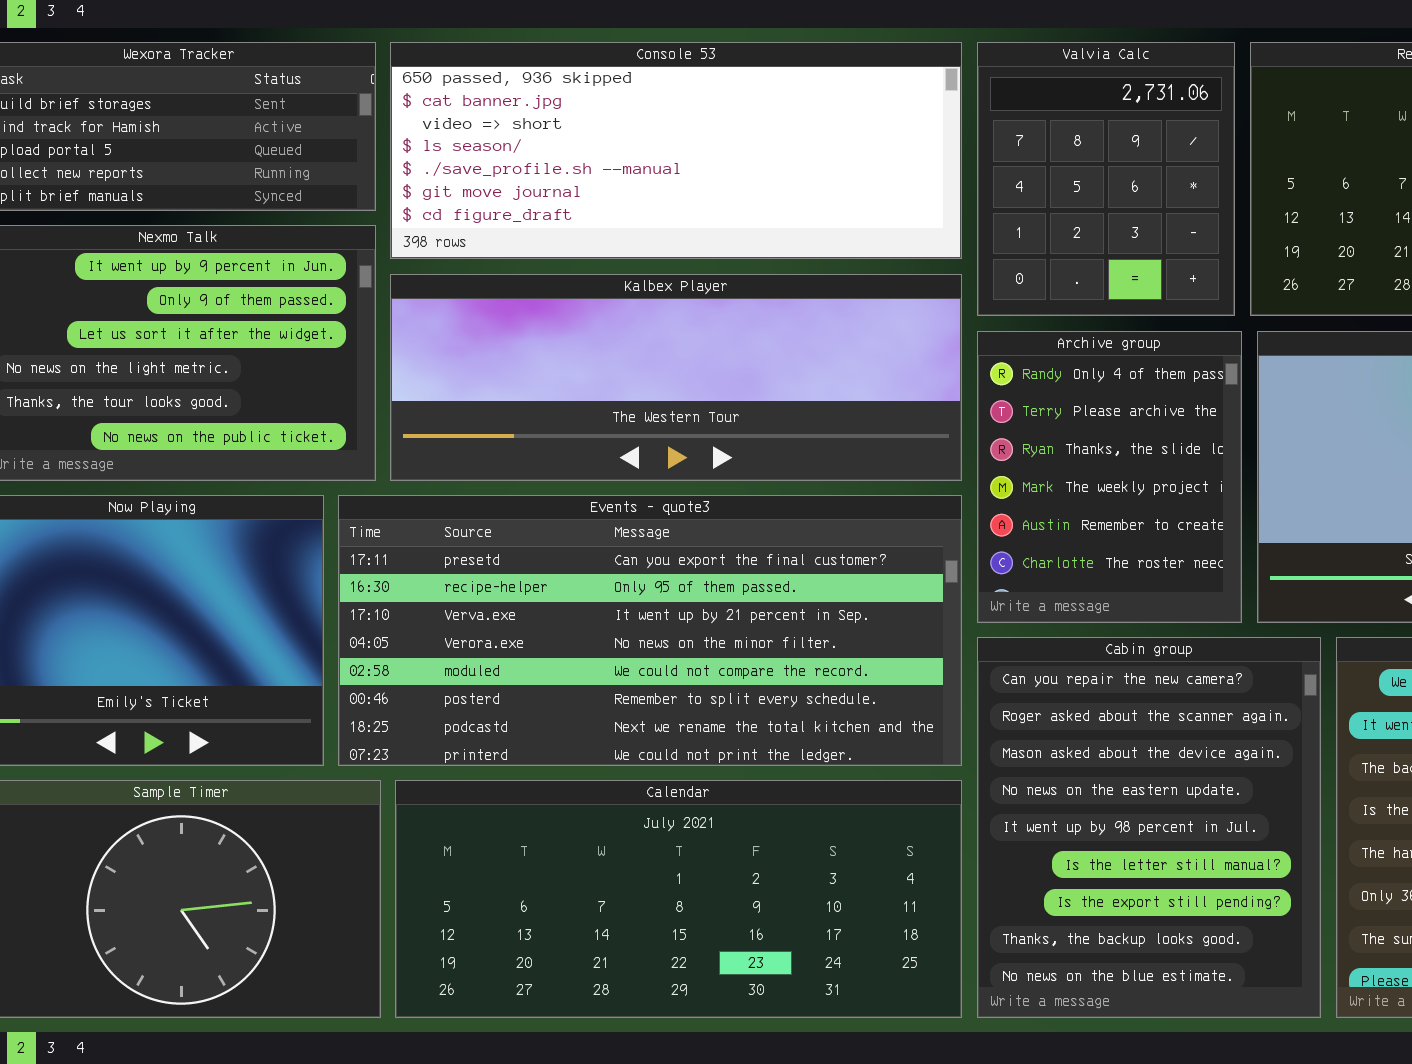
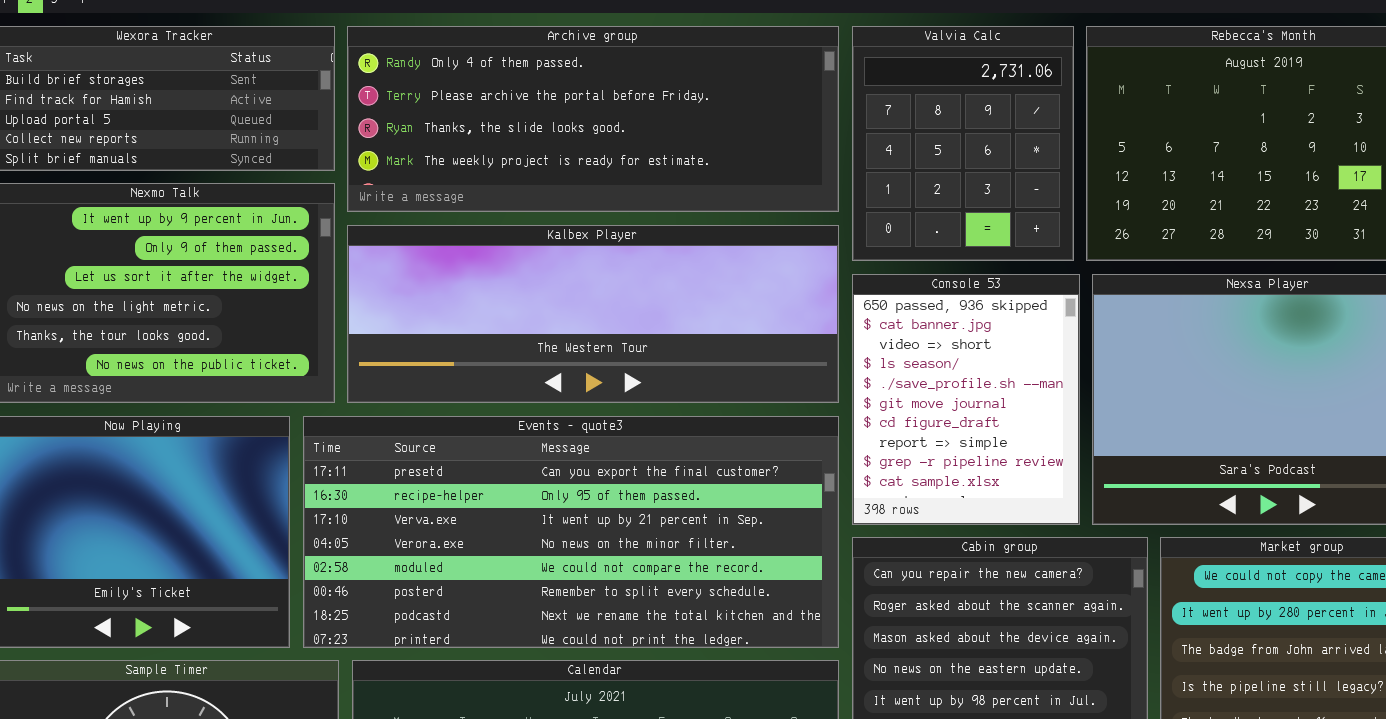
Console 53: [390,42,962,259] -> [852,274,1080,525], moved, resized
Archive group: [977,331,1242,623] -> [347,26,839,212], moved, resized

